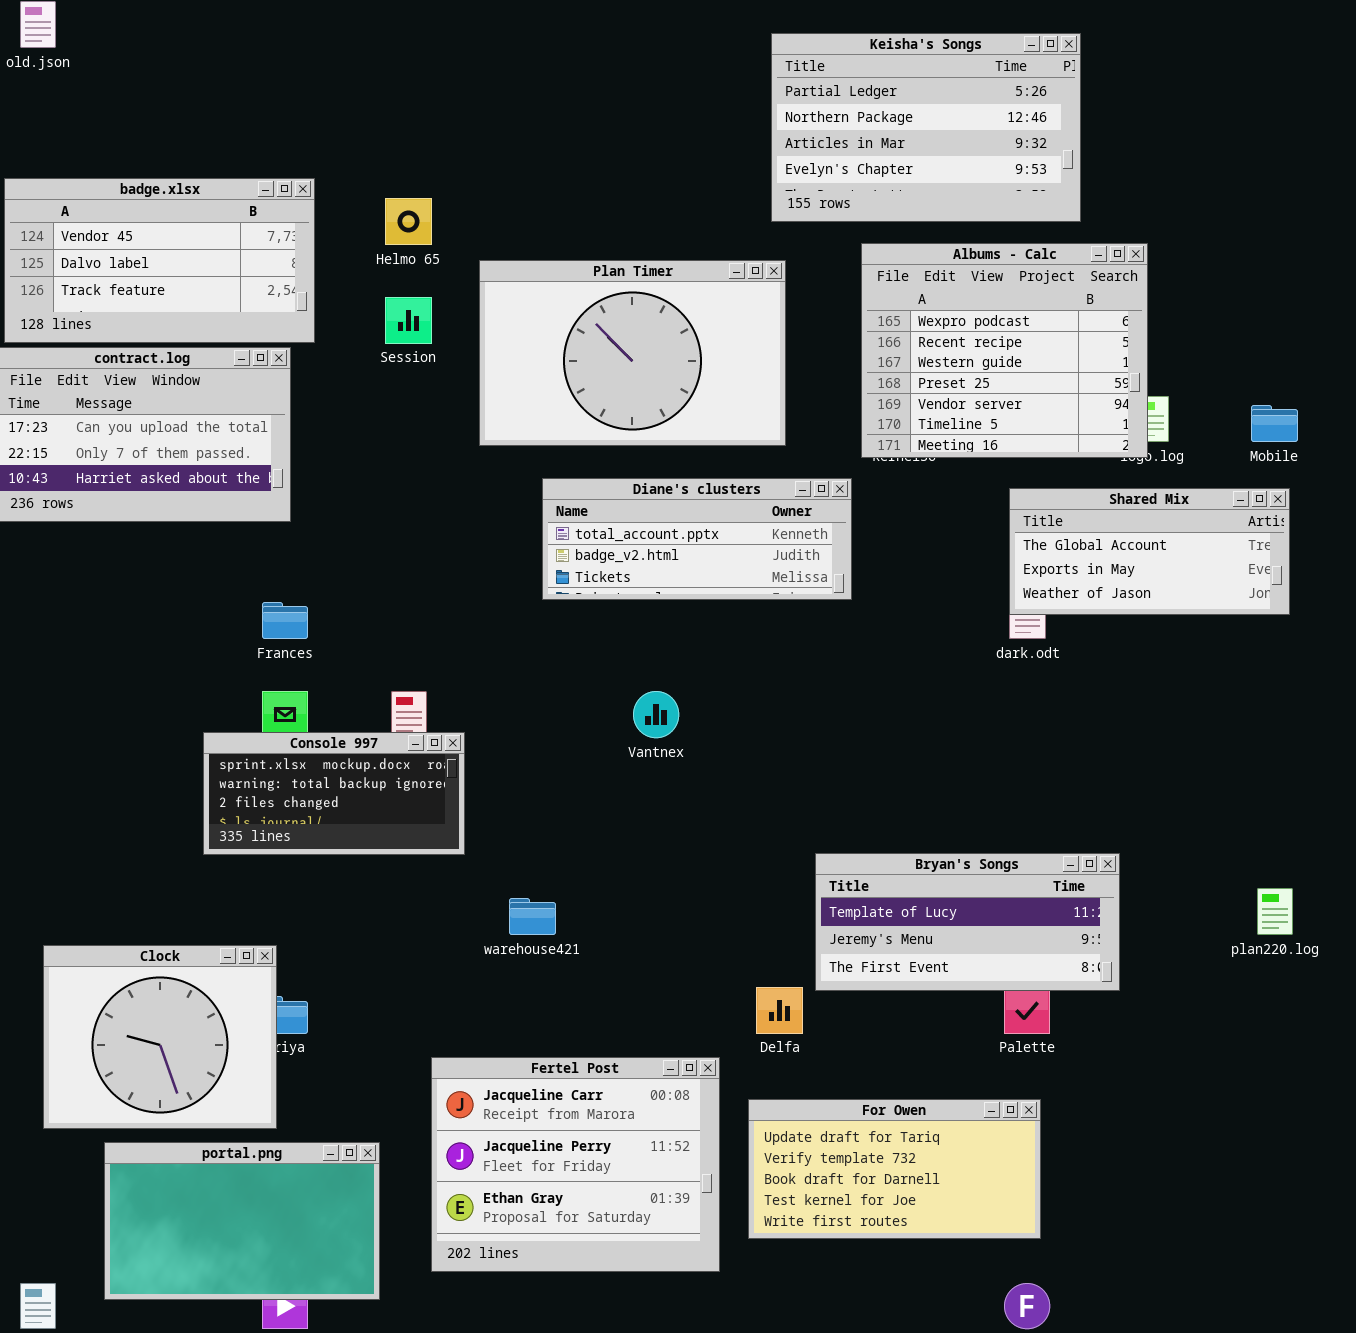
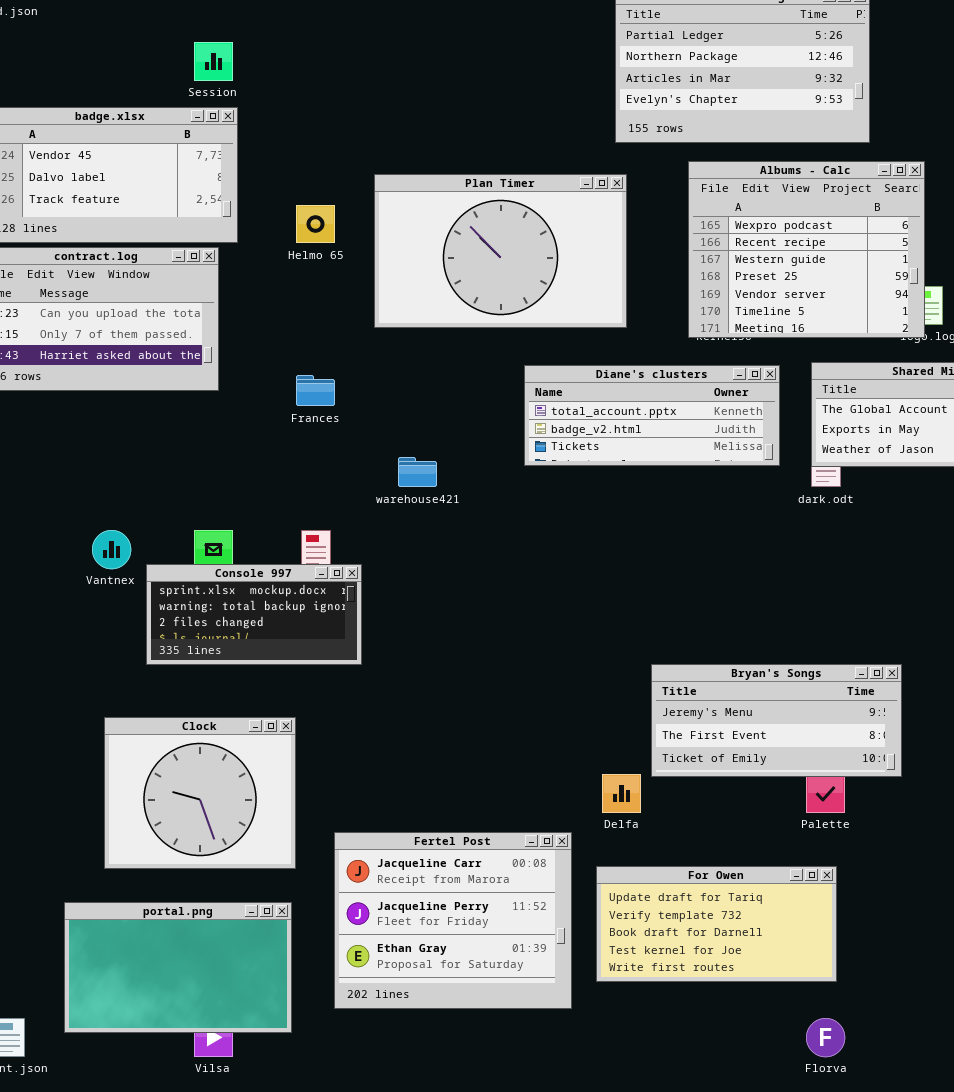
Helmo 65: [385,198,432,245] -> [296,205,335,243], moved
Session: [385,297,432,344] -> [194,42,233,81], moved
Diane's clusters: [542,478,852,600] -> [524,365,780,466], moved
Frances: [262,602,308,639] -> [296,375,335,406], moved
Vantnex: [633,691,679,738] -> [92,530,131,569], moved
Bryan's Songs: [815,853,1120,991] -> [651,664,902,777], scrolled down 1 row
warehouse421: [509,898,556,935] -> [398,457,437,487], moved
Clock: [43,945,277,1129] -> [104,717,296,869], moved

